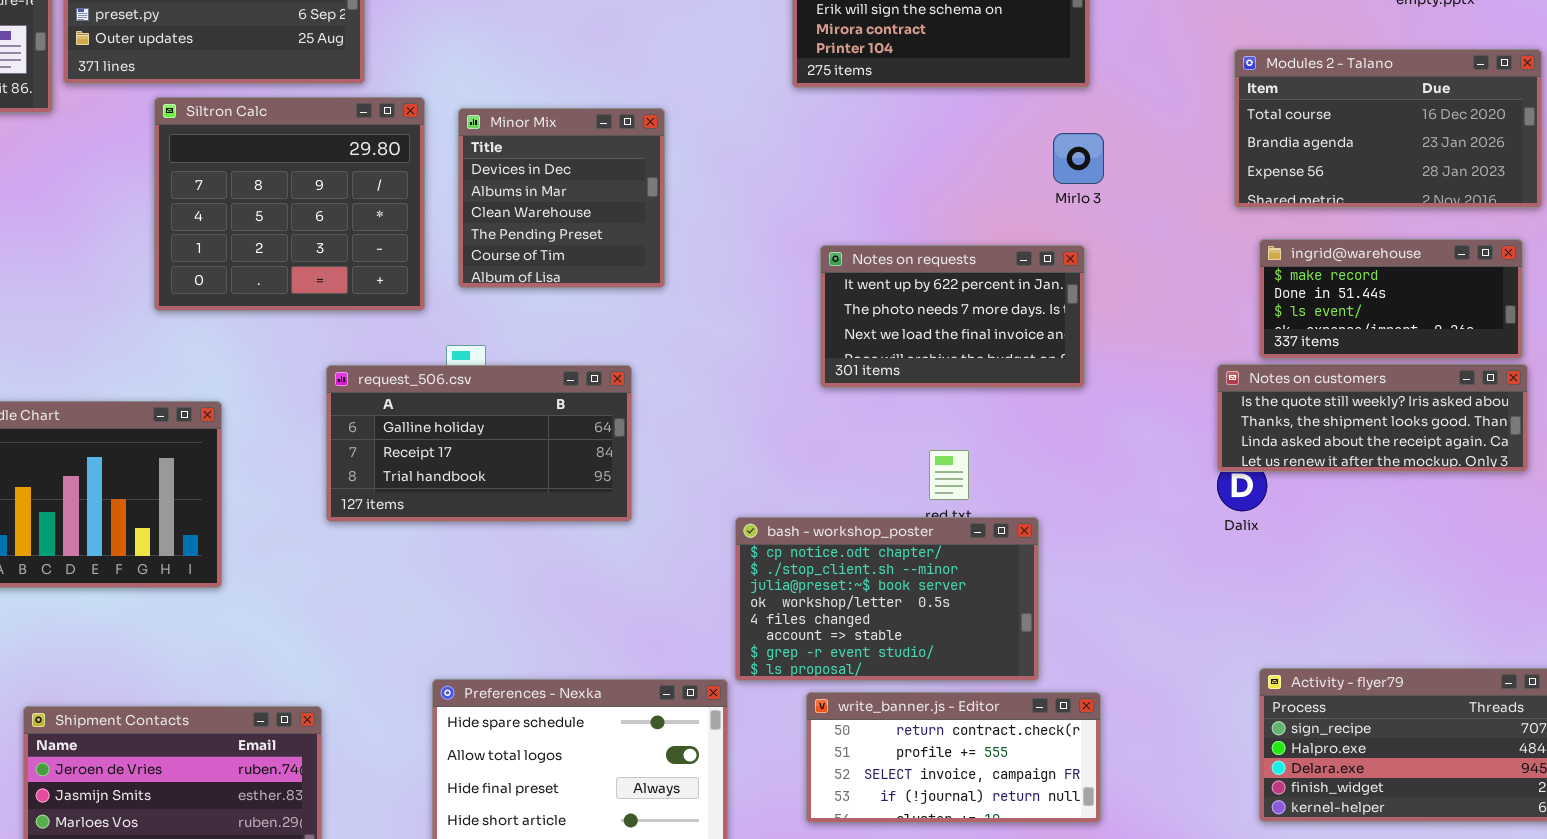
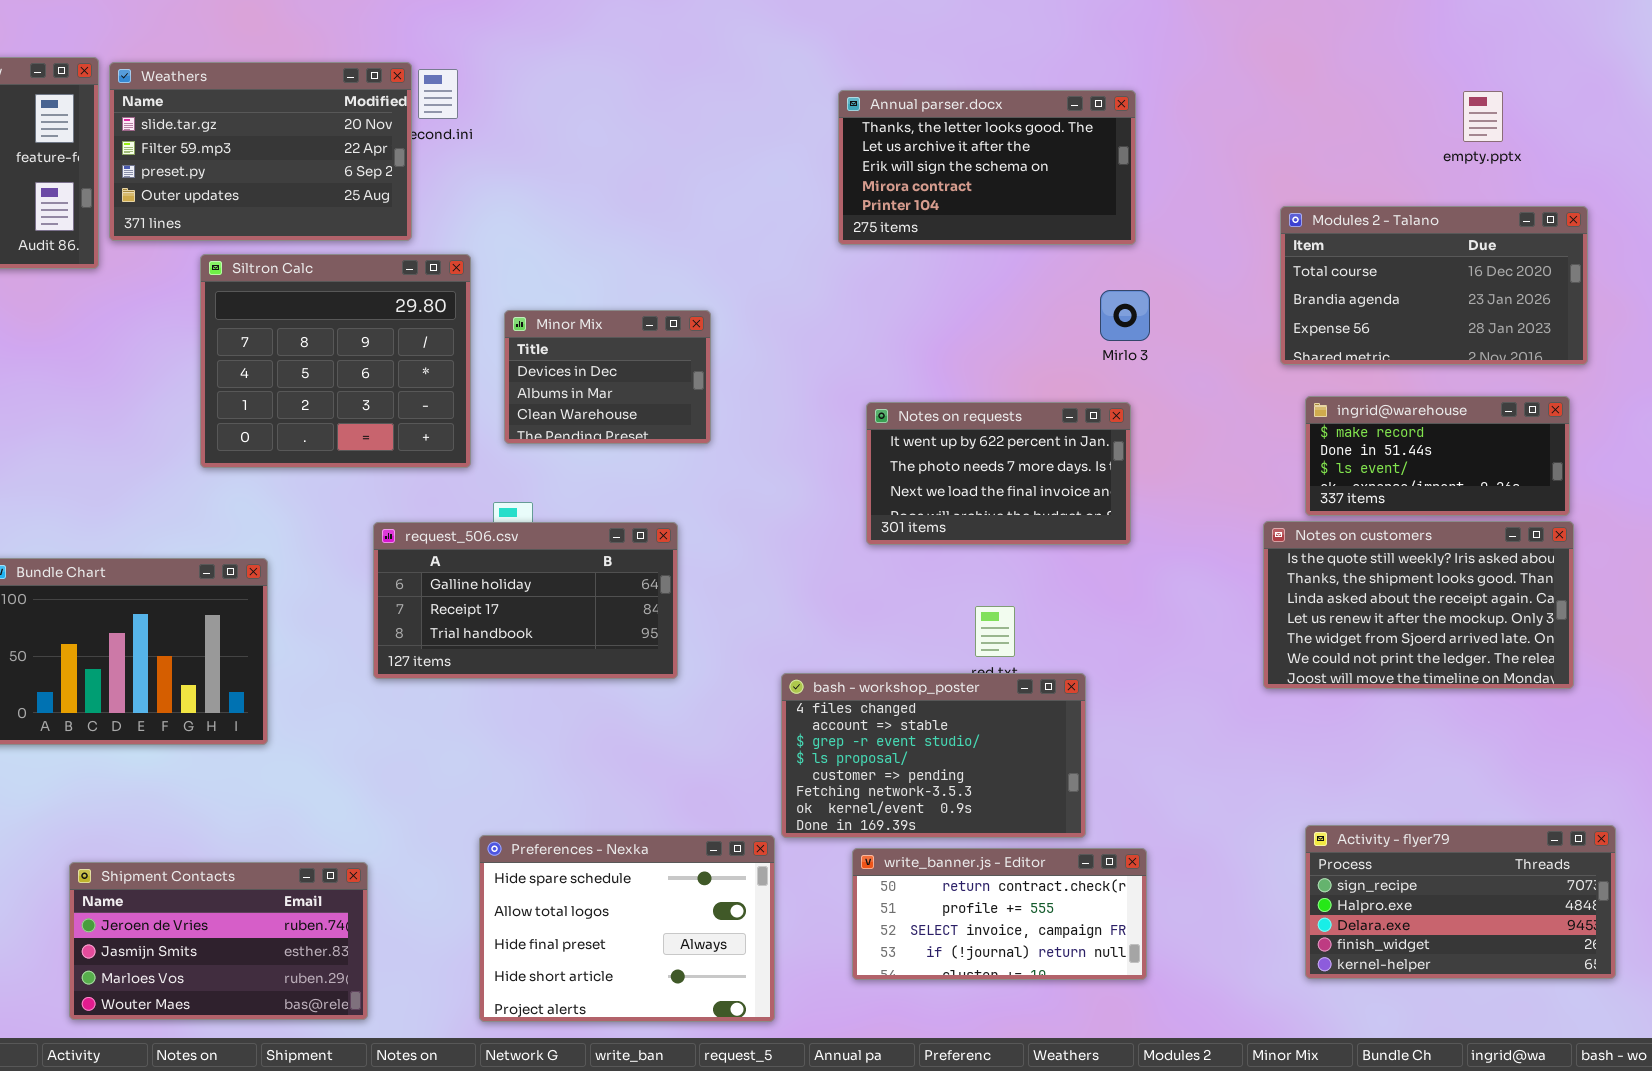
Minor Mix: [458,108,665,288] -> [504,310,711,444], resized
Notes on customers: [1217,364,1528,472] -> [1263,521,1574,689], resized
bash - workshop_poster: [735,517,1039,681] -> [781,673,1086,838], scrolled down 4 rows

